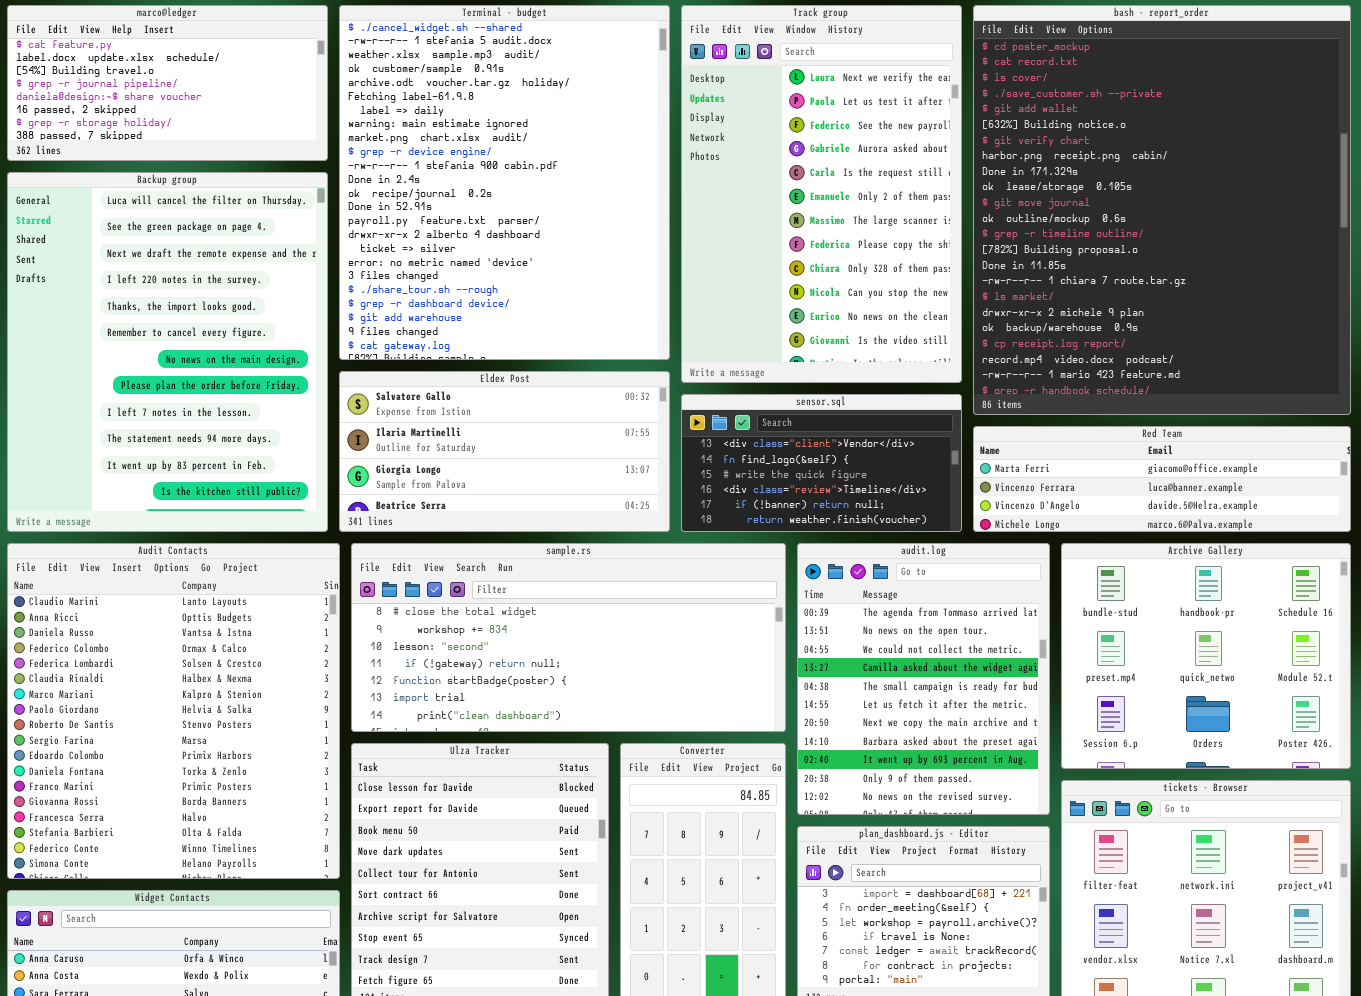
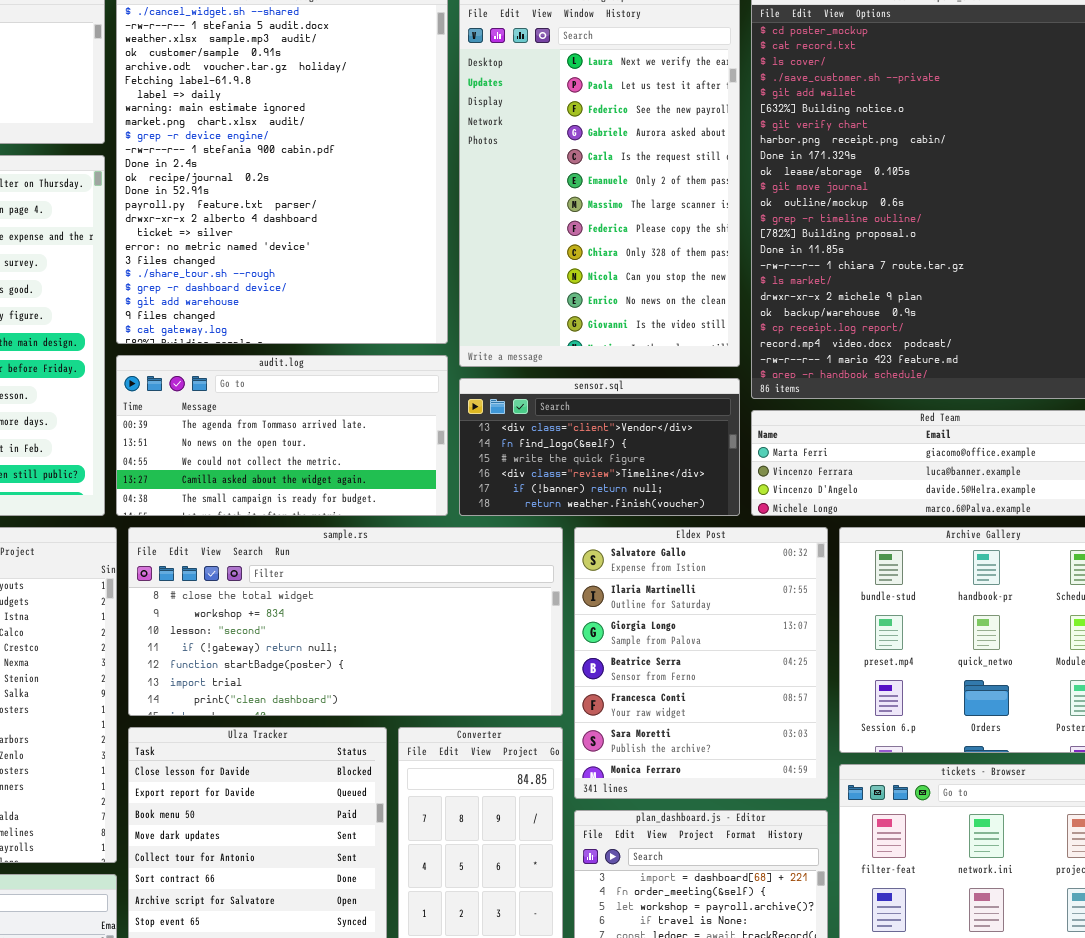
Eldex Post: [339,371,670,532] -> [574,527,828,799], moved, resized
audit.log: [797,543,1050,815] -> [116,355,448,516], moved, resized

